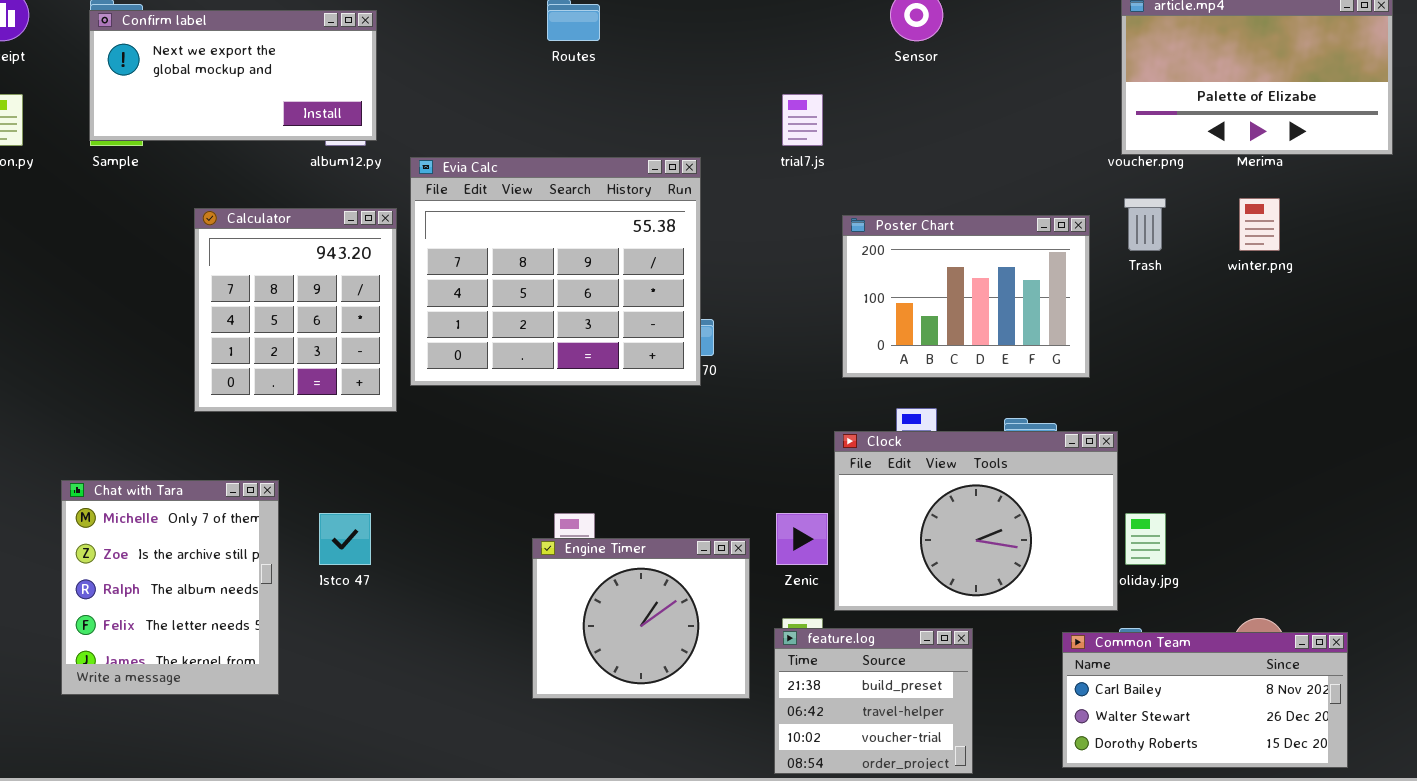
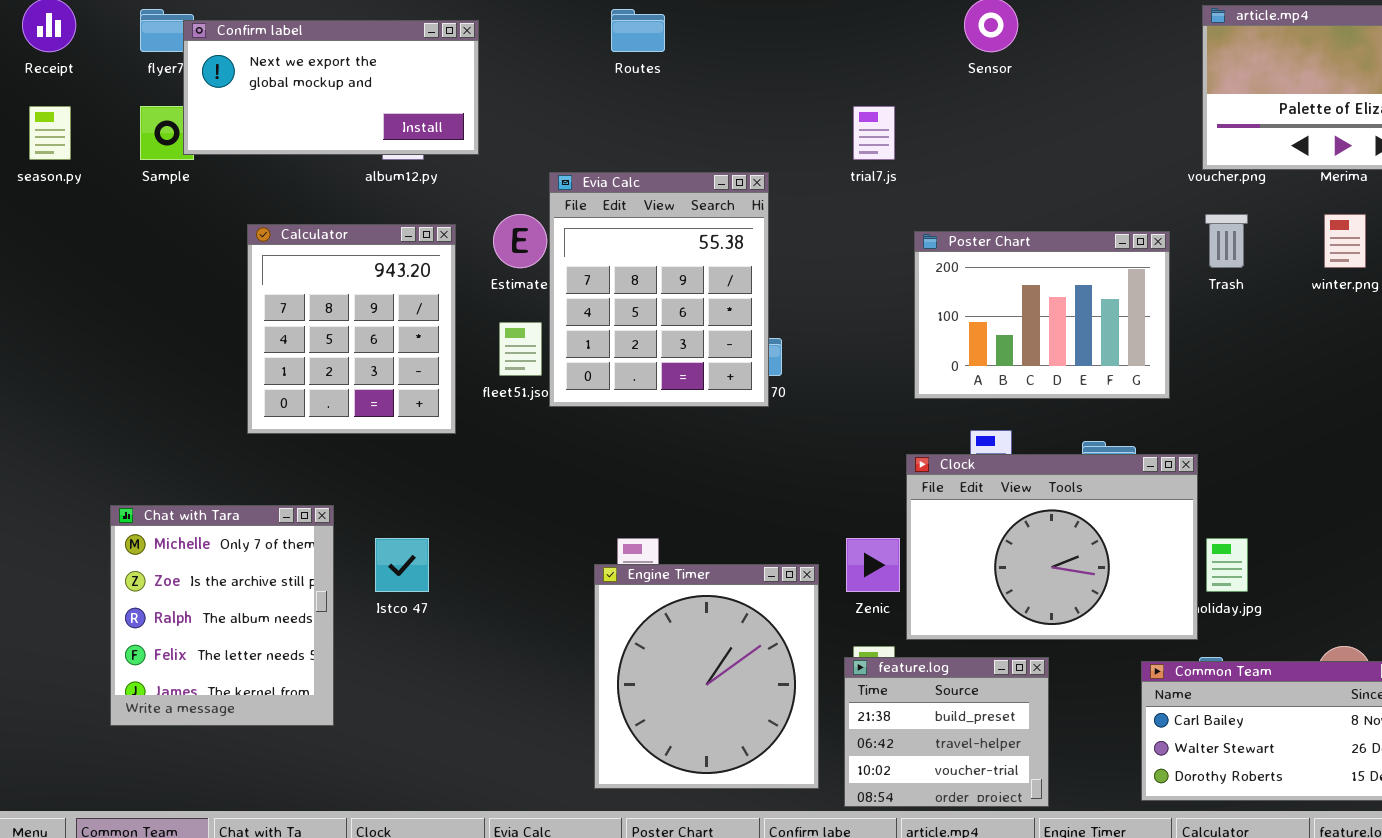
Confirm label: [89,10,377,141] -> [183,20,479,155], moved
Evia Calc: [410,157,701,386] -> [549,172,769,407], resized
Engine Timer: [532,538,750,699] -> [594,564,819,789], resized

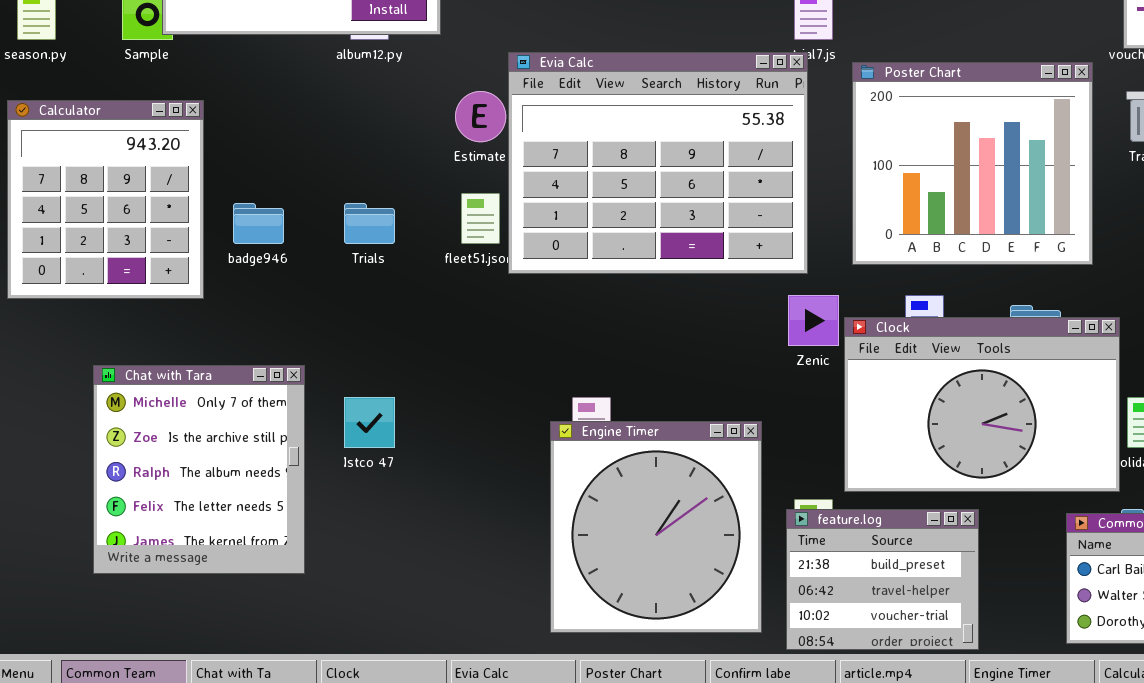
Evia Calc: [549,172,769,407] -> [508,52,808,274], resized
Calculator: [247,224,456,434] -> [7,100,204,299], moved
Poster Chart: [914,231,1170,399] -> [852,62,1093,265], resized
Zenic: [846,538,900,592] -> [788,295,839,346], moved

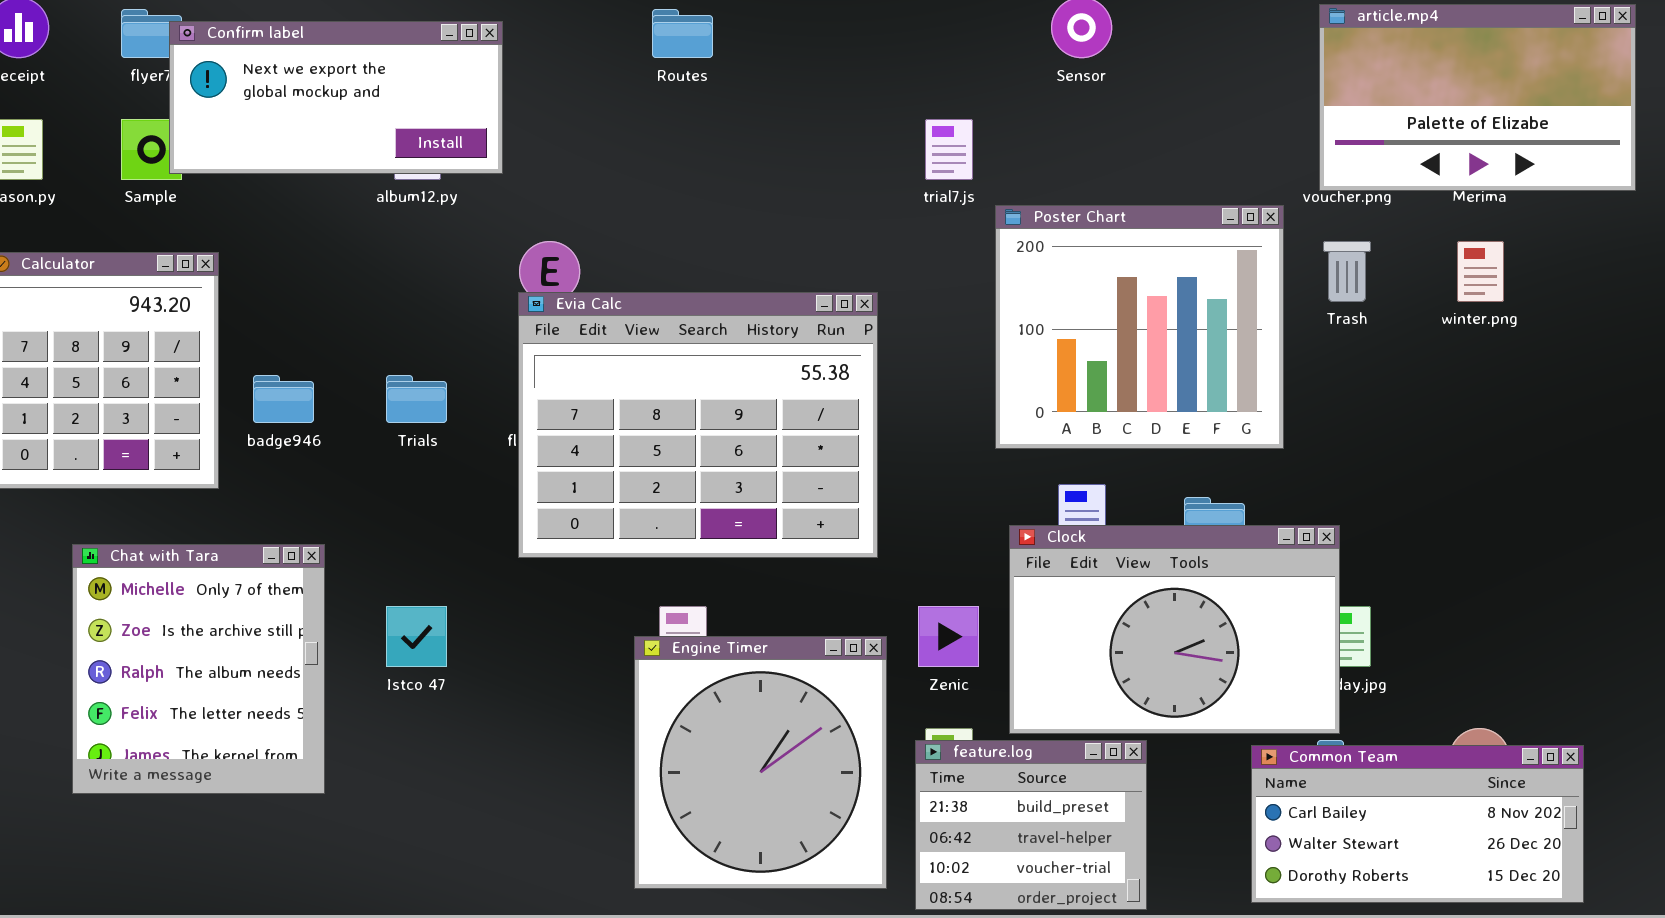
Evia Calc: [508,52,808,274] -> [518,292,878,558], moved
Zenic: [788,295,839,346] -> [918,606,979,667], moved
Clock: [844,317,1120,492] -> [1009,525,1340,734], moved
Chat with Tara: [93,365,305,574] -> [72,544,325,794], moved

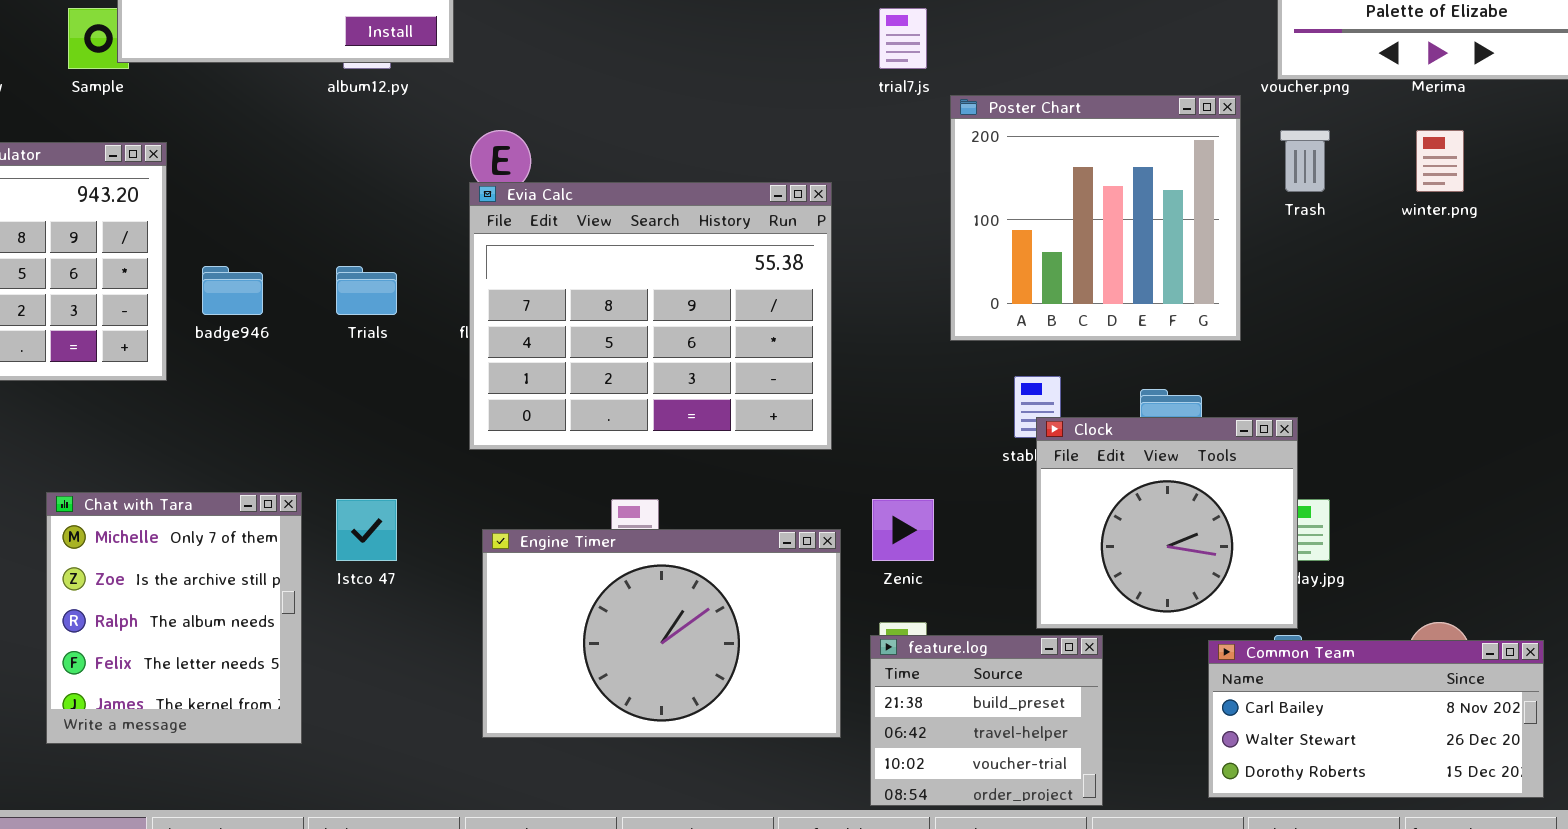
Clock: [1009,525,1340,734] -> [1036,417,1298,629], resized
Chat with Tara: [72,544,325,794] -> [46,492,302,744], moved
Engine Timer: [634,636,887,889] -> [482,529,841,738], resized

